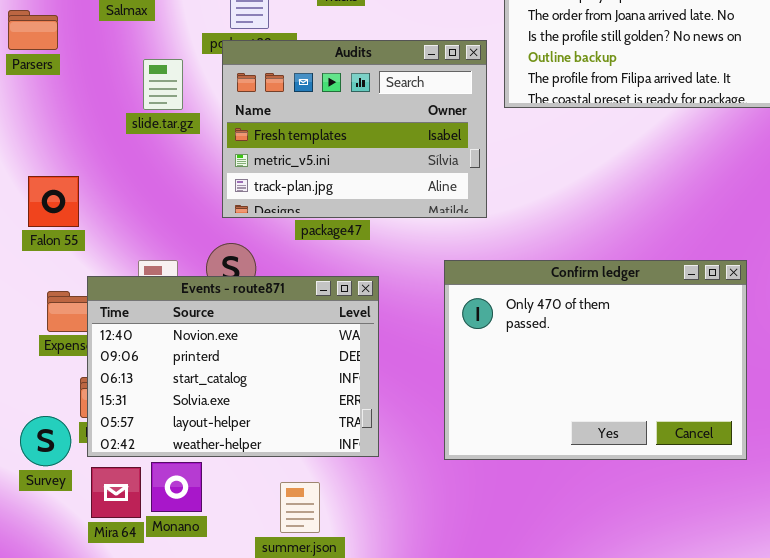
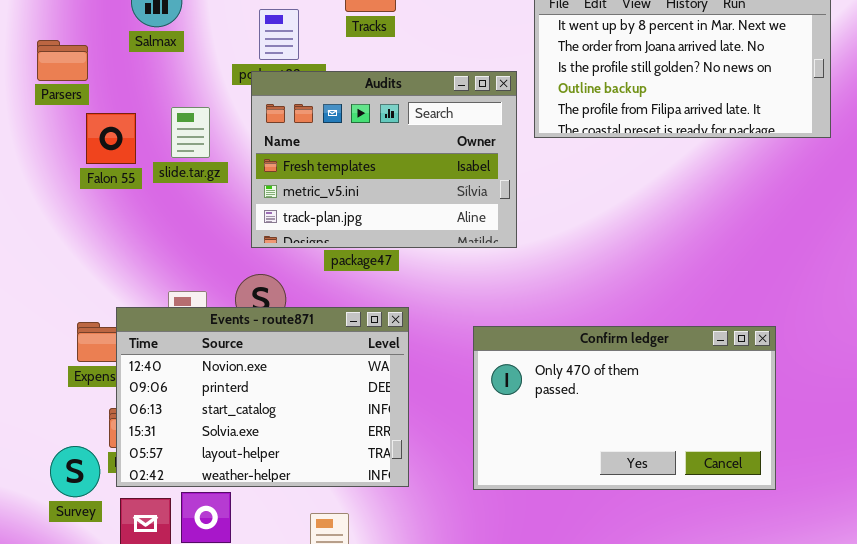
slide.tar.gz: [143,59,183,110] -> [171,107,210,158], moved
Falon 55: [28,176,79,227] -> [86,113,136,164], moved
Confirm ledger: [444,260,747,460] -> [473,326,776,490], resized

